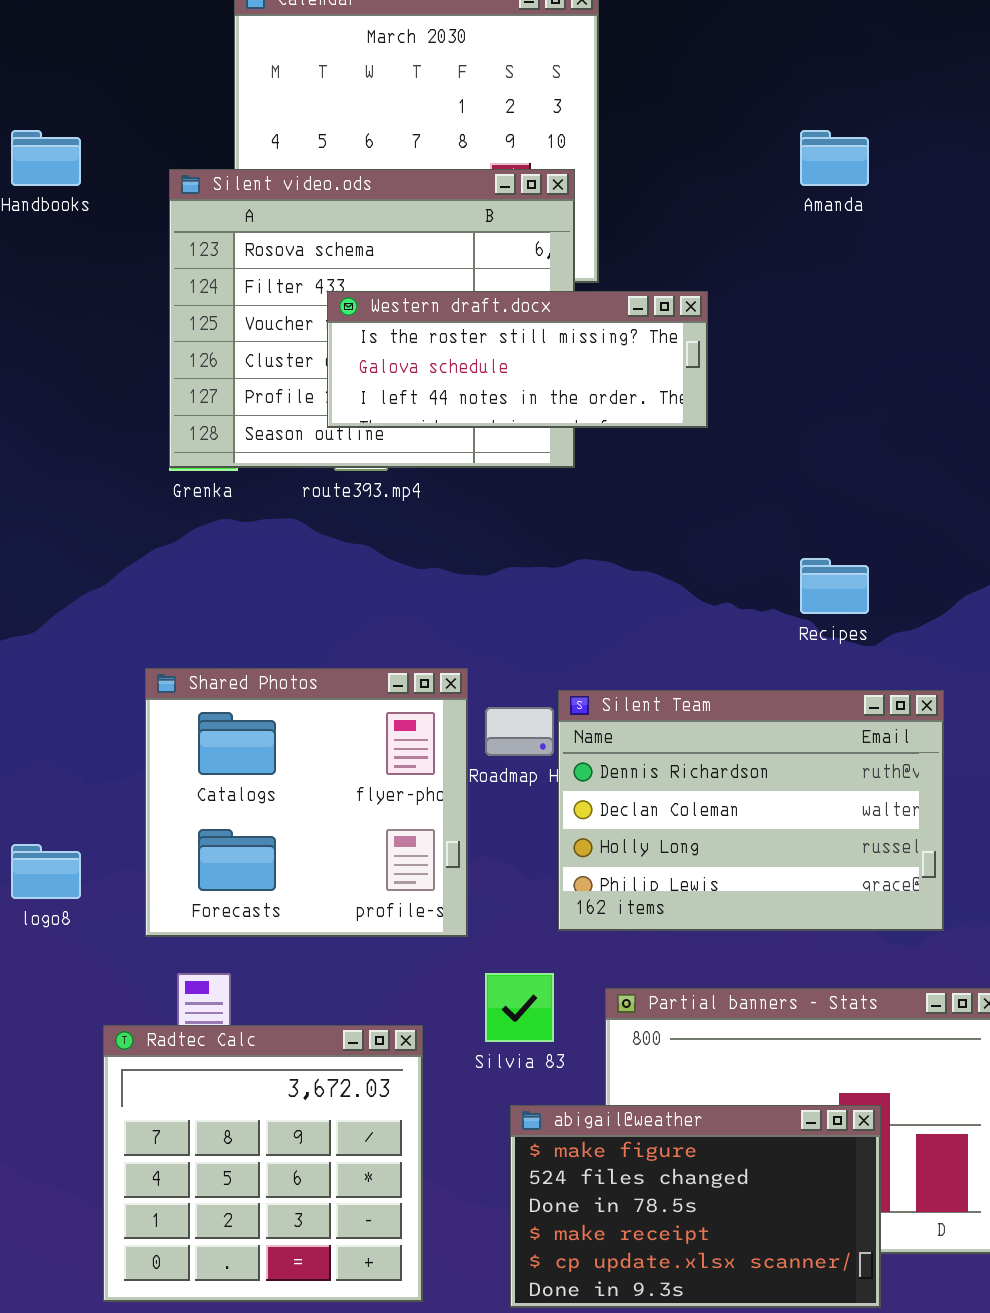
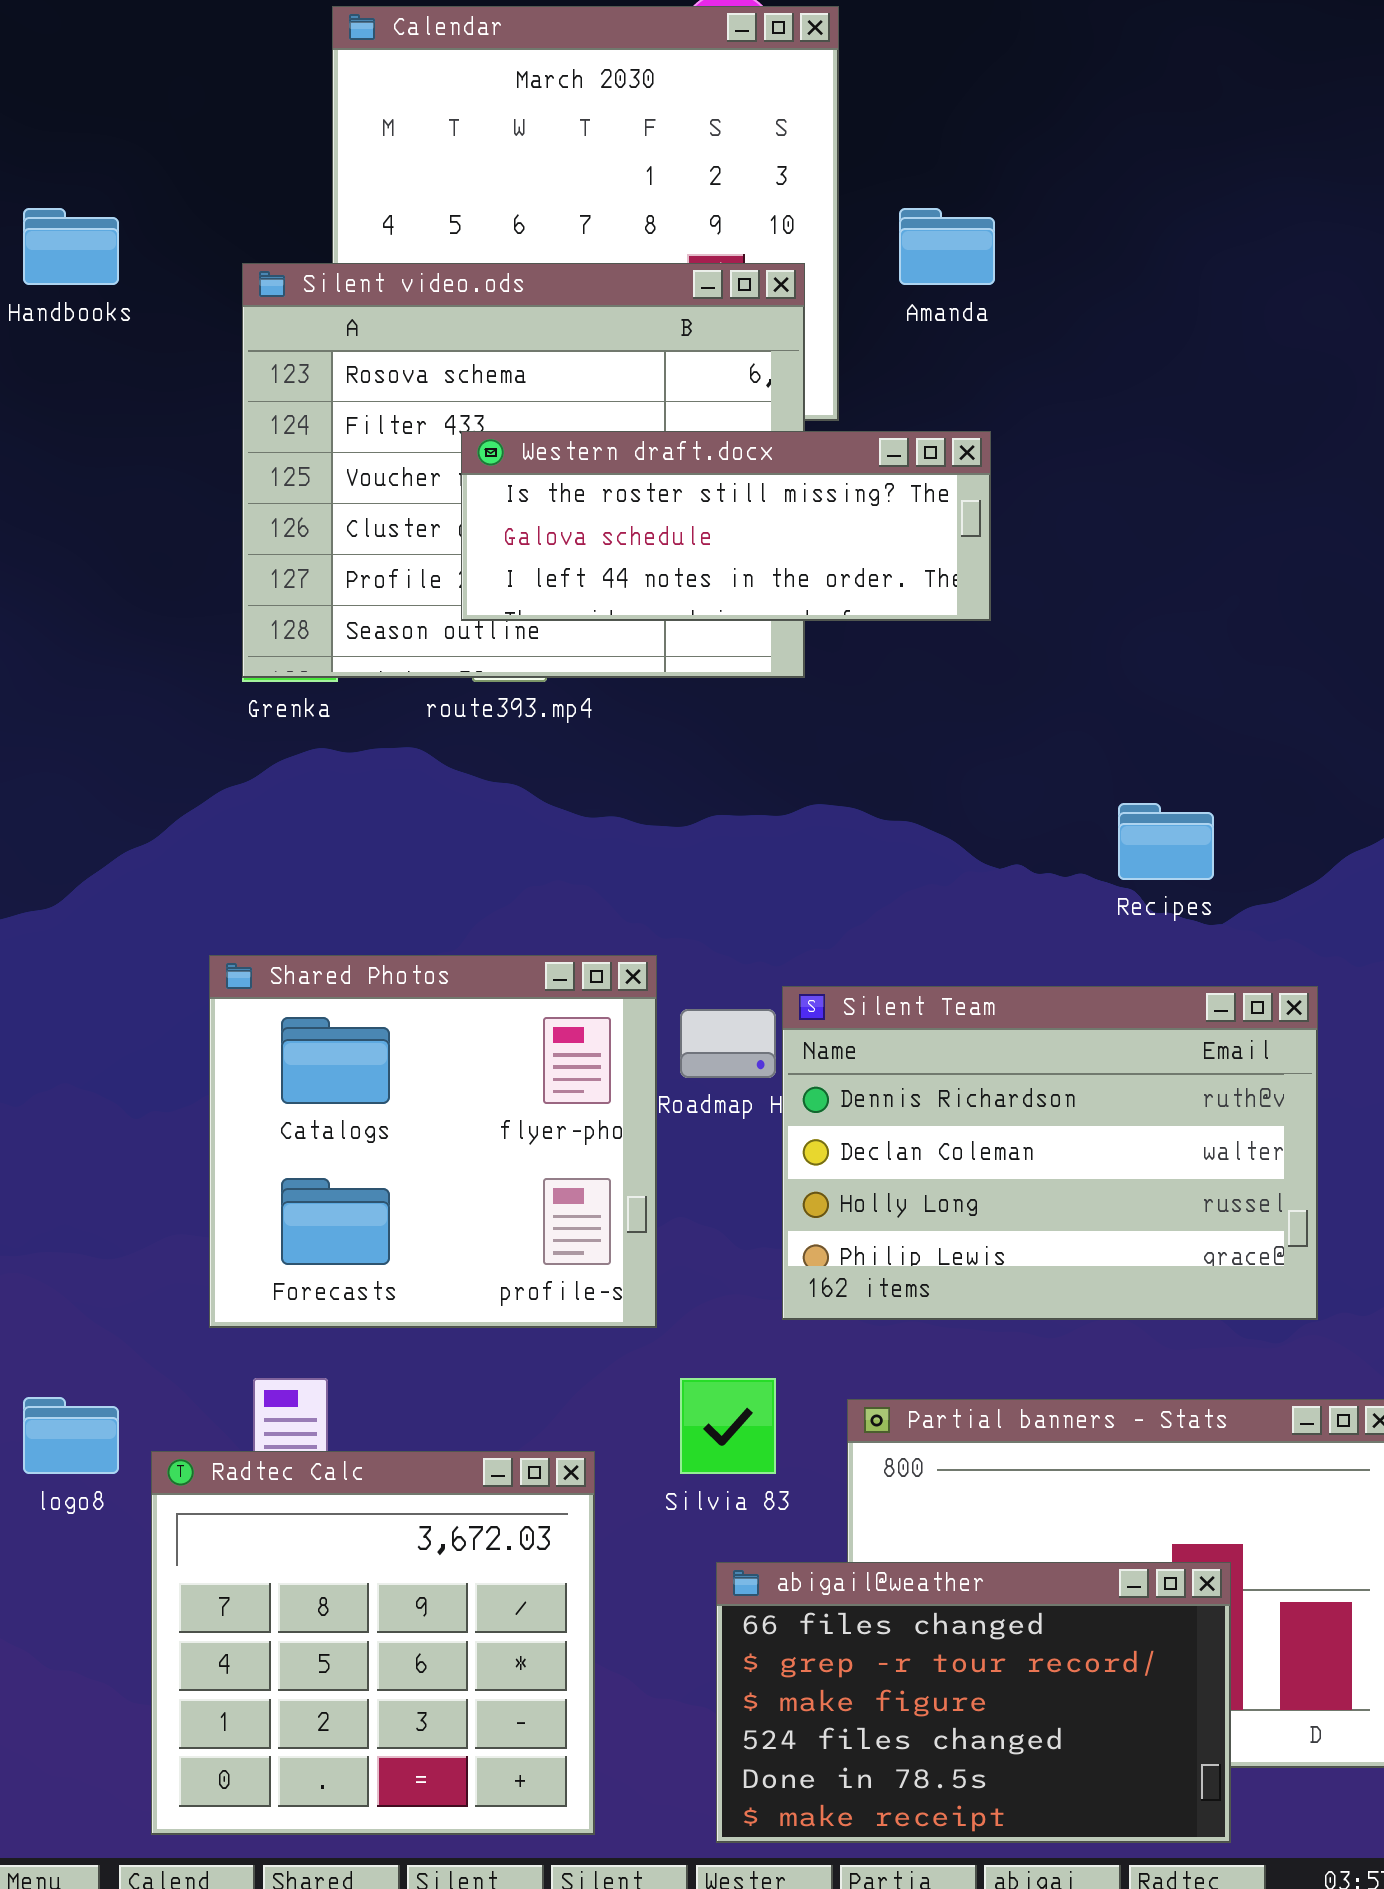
Amanda: [800,130,869,186] -> [899,208,995,285], moved
logo8: [11,844,81,899] -> [23,1397,119,1474], moved
abigail@weather: [510,1105,881,1308] -> [716,1562,1231,1843], scrolled up 2 rows

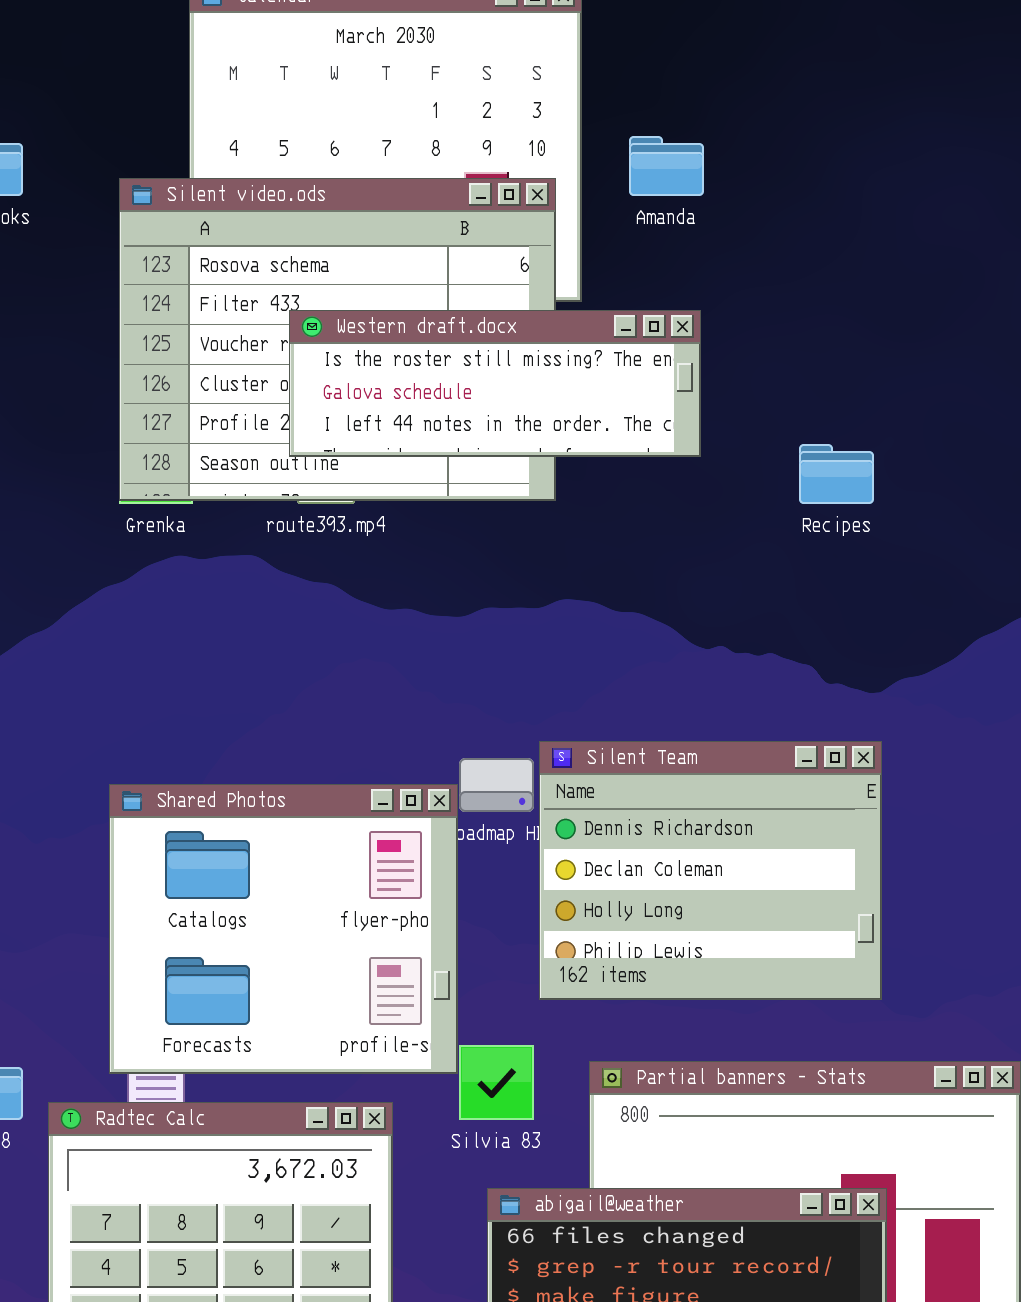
Recipes: [1118,803,1214,880] -> [799,444,874,504], moved
Shared Photos: [209,955,657,1328] -> [109,784,458,1074], moved
Silent Team: [782,986,1318,1320] -> [539,741,882,1000], resized

